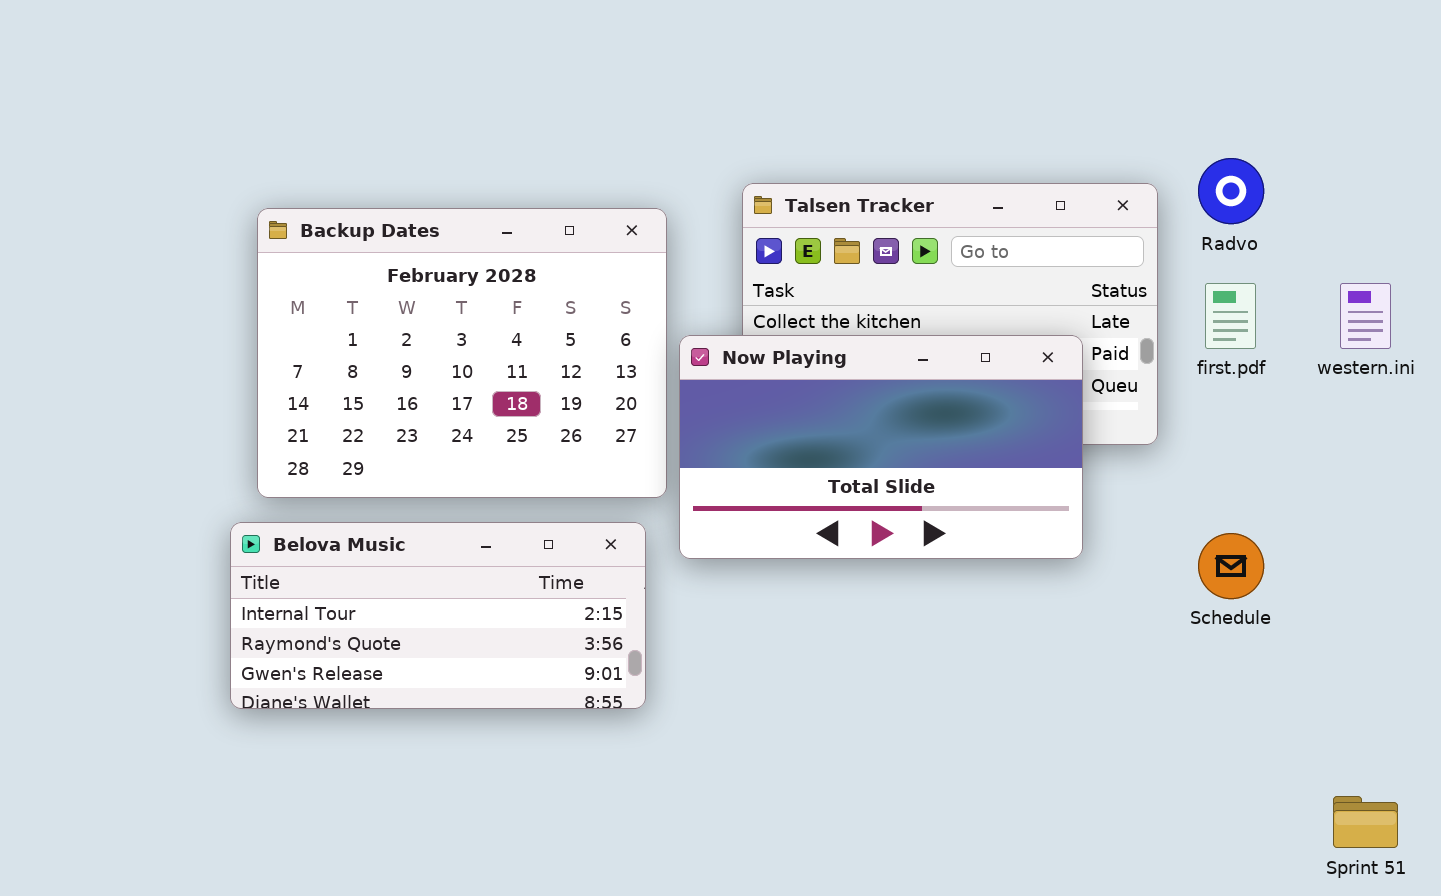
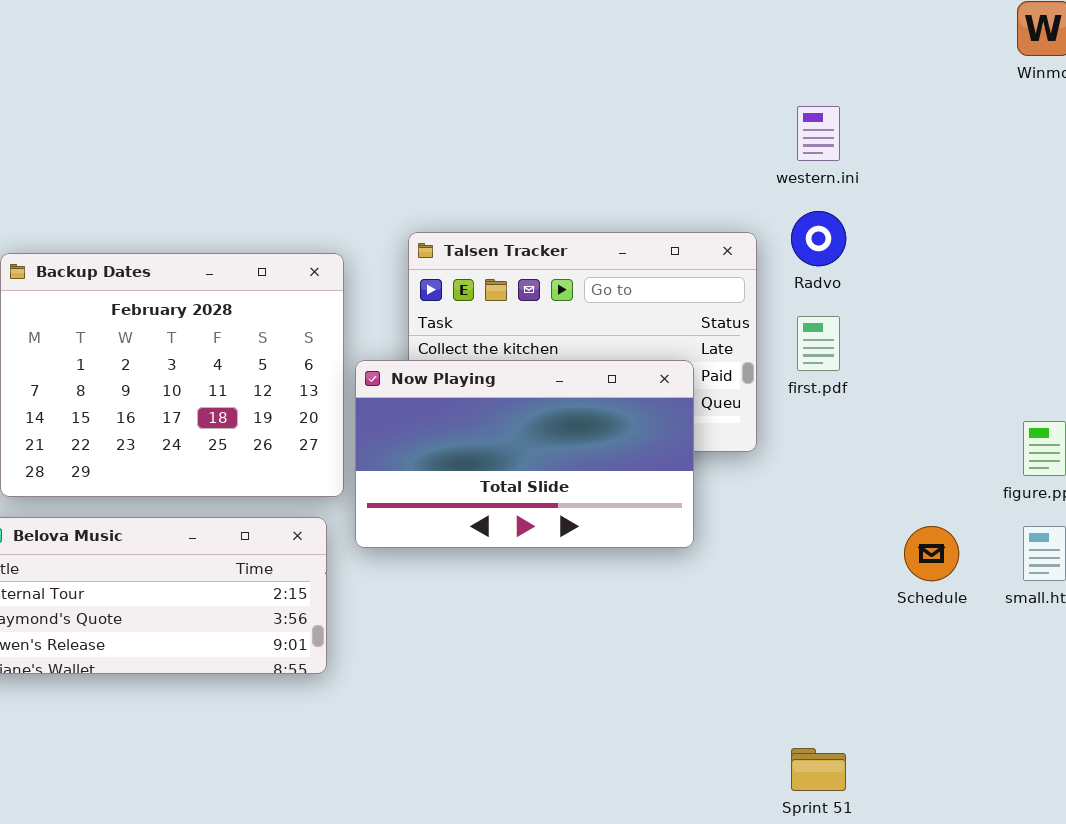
western.ini: [1340,283,1391,349] -> [797,106,840,161], moved
Schedule: [1198,533,1264,599] -> [904,526,959,581], moved
Sprint 51: [1333,796,1398,848] -> [791,748,846,791], moved

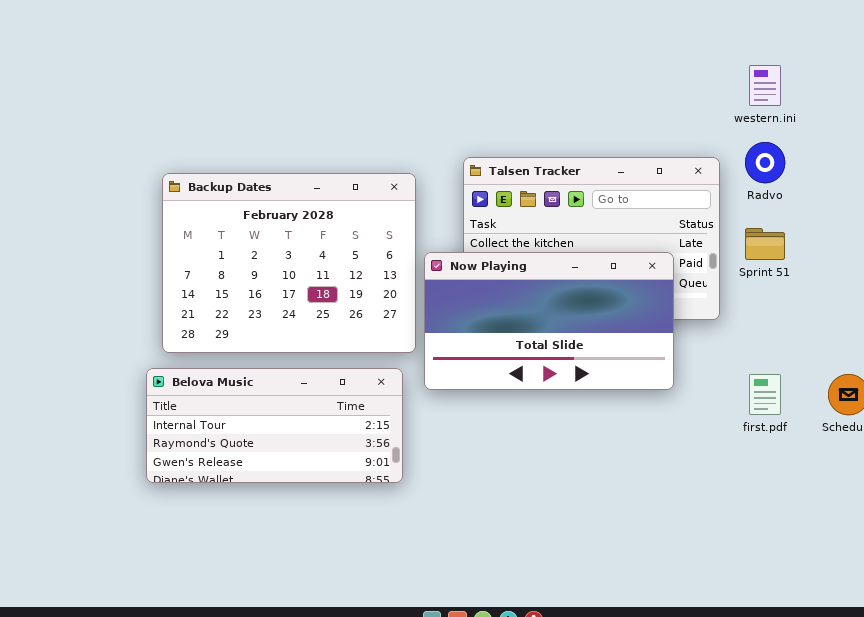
first.pdf: [797,316,840,371] -> [749,374,781,415], moved
Sprint 51: [791,748,846,791] -> [745,228,785,260], moved

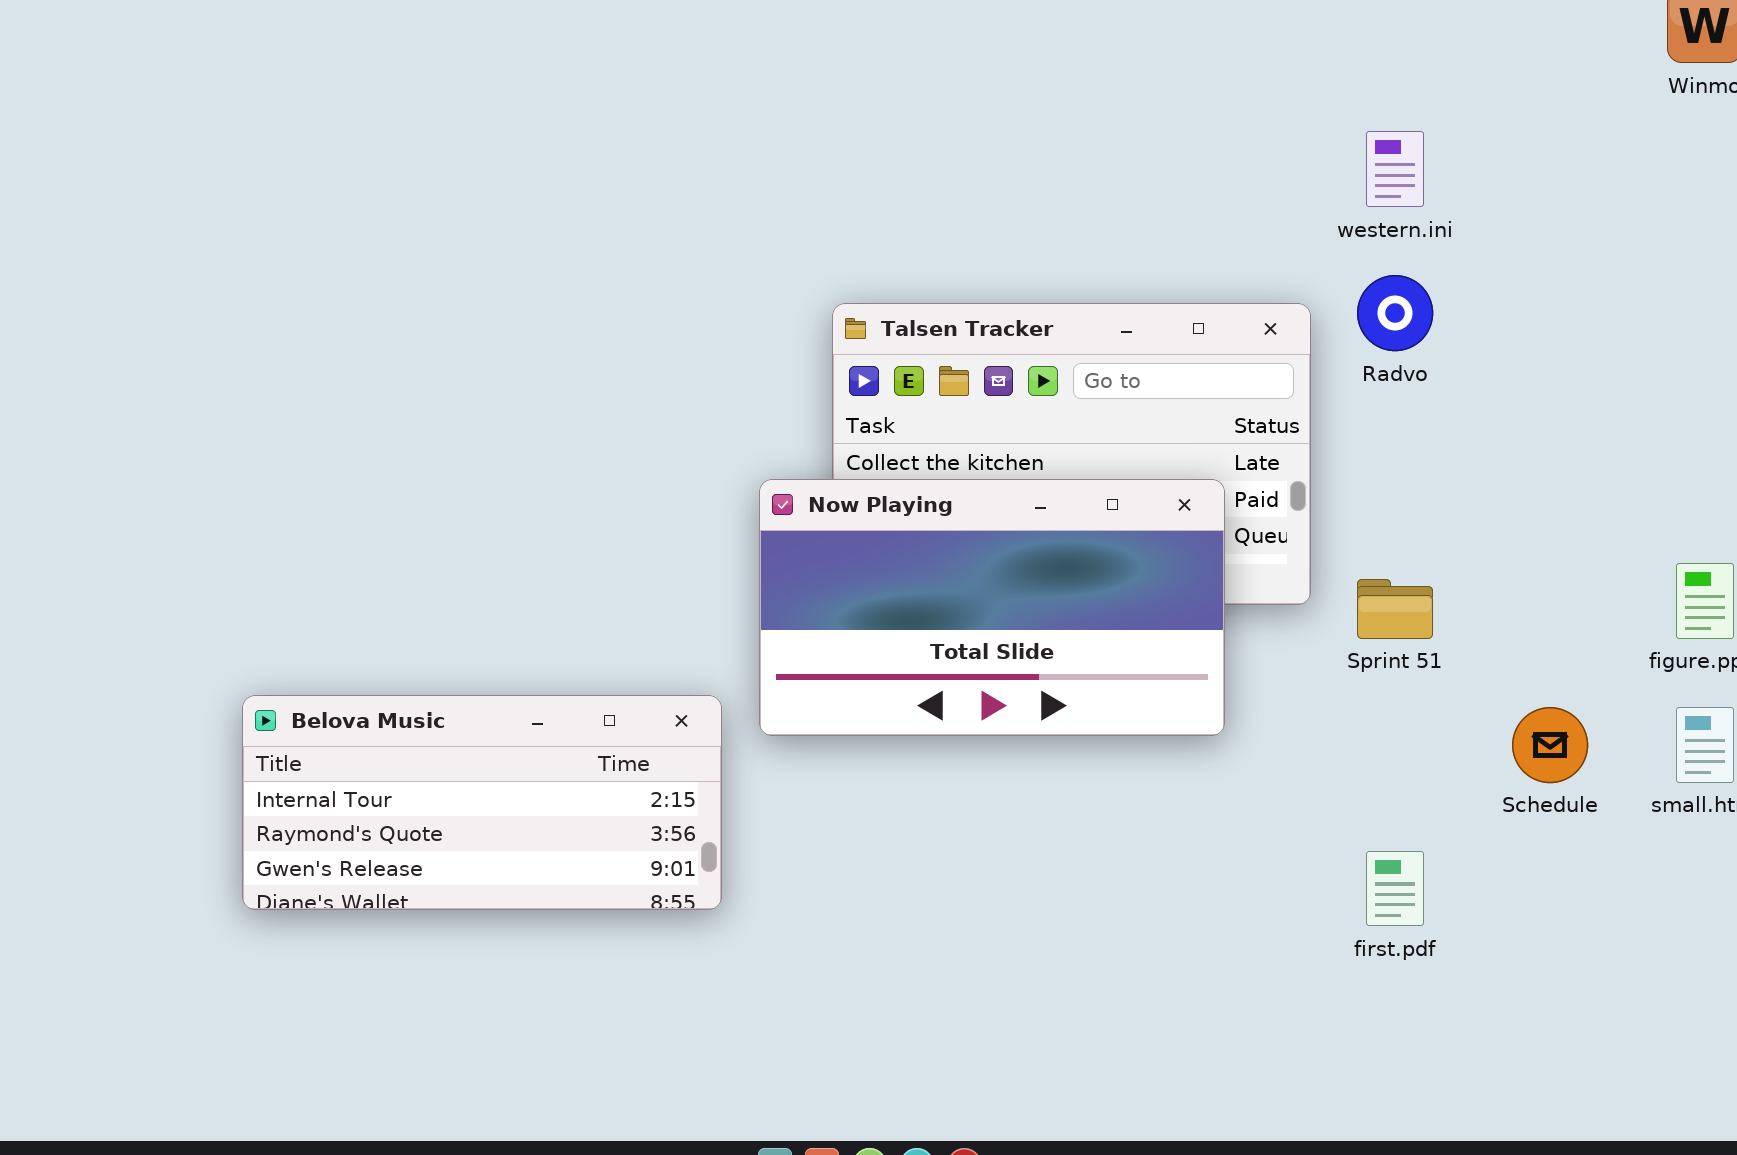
Backup Dates: [162,173,416,353] -> none, closed
Sprint 51: [745,228,785,260] -> [1357,579,1433,639], moved
first.pdf: [749,374,781,415] -> [1366,851,1424,926], moved

